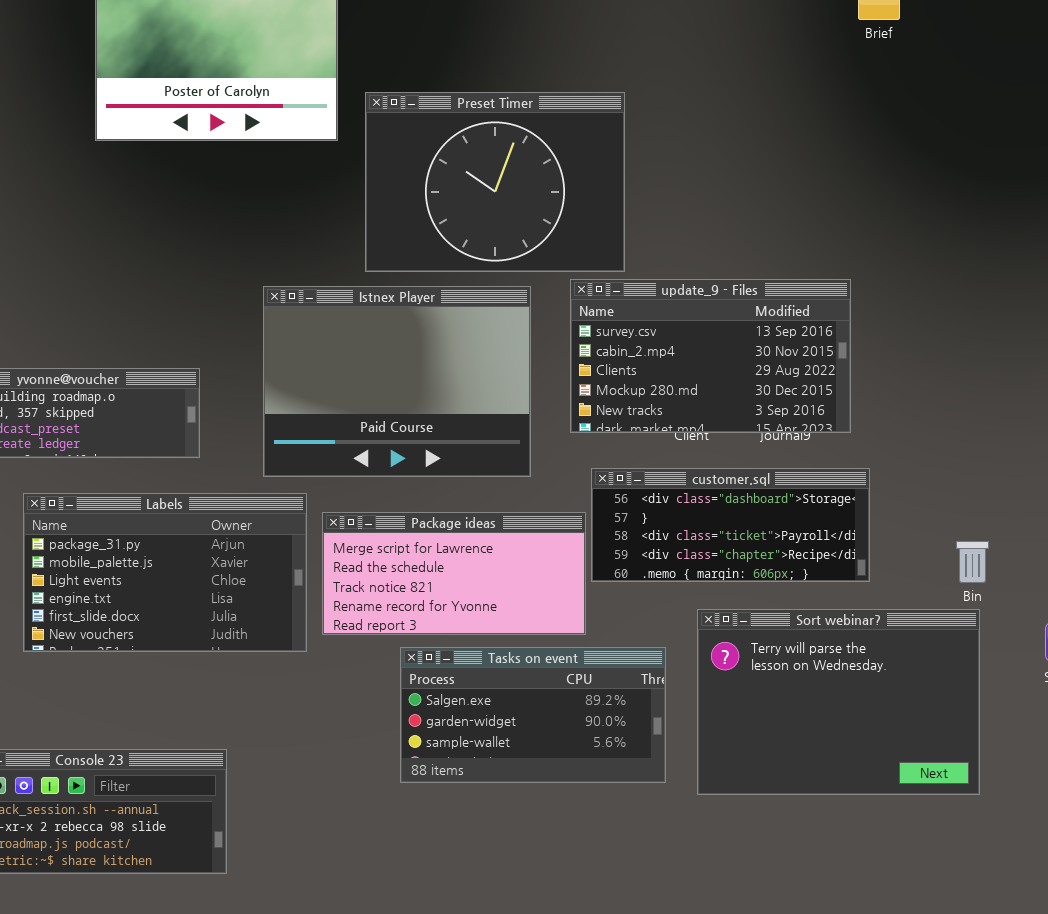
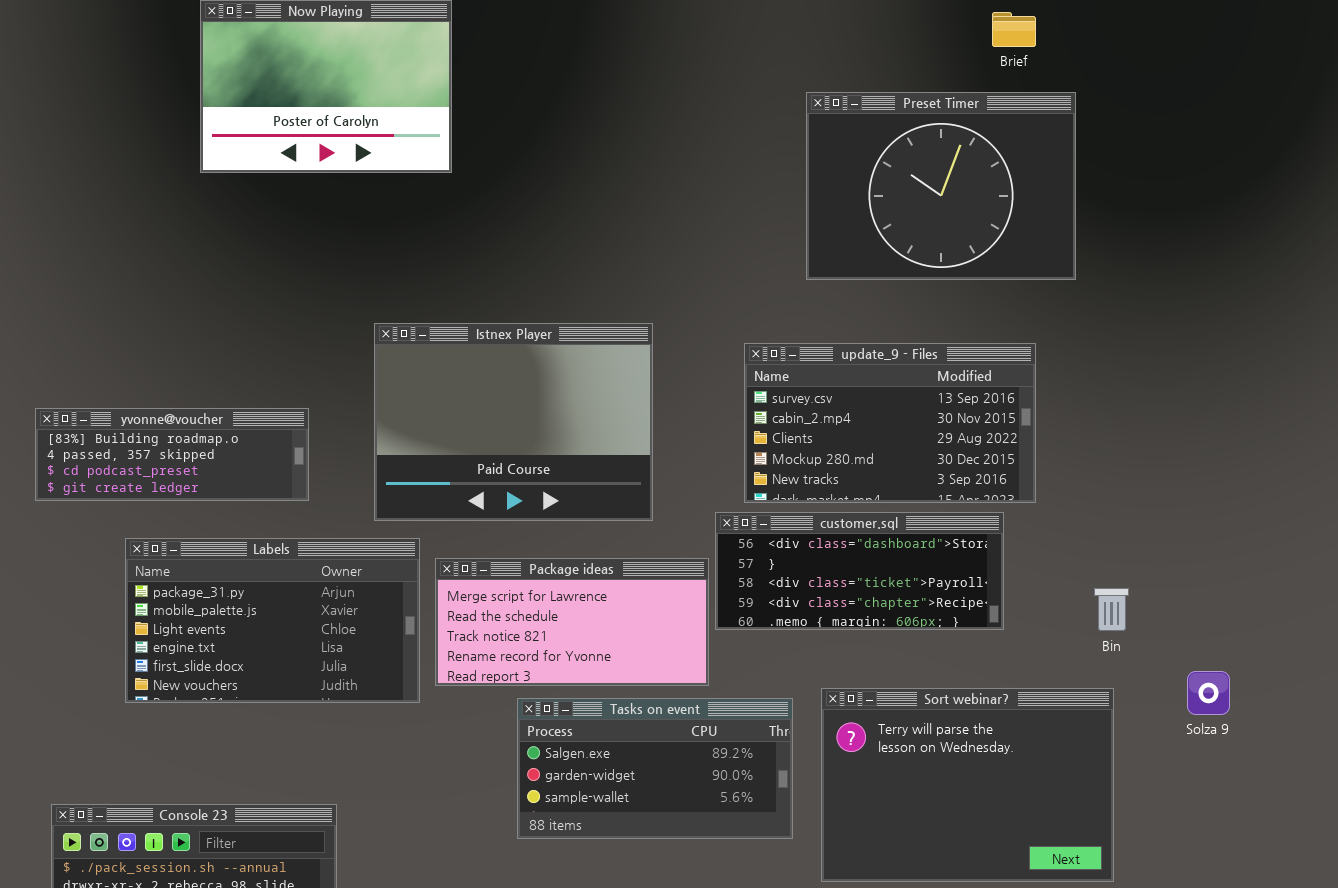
Preset Timer: [365,92,625,272] -> [806,92,1076,280], moved
update_9 - Files: [570,279,851,433] -> [744,343,1036,503], moved
Sort webinar?: [697,609,980,795] -> [821,688,1114,882], moved

